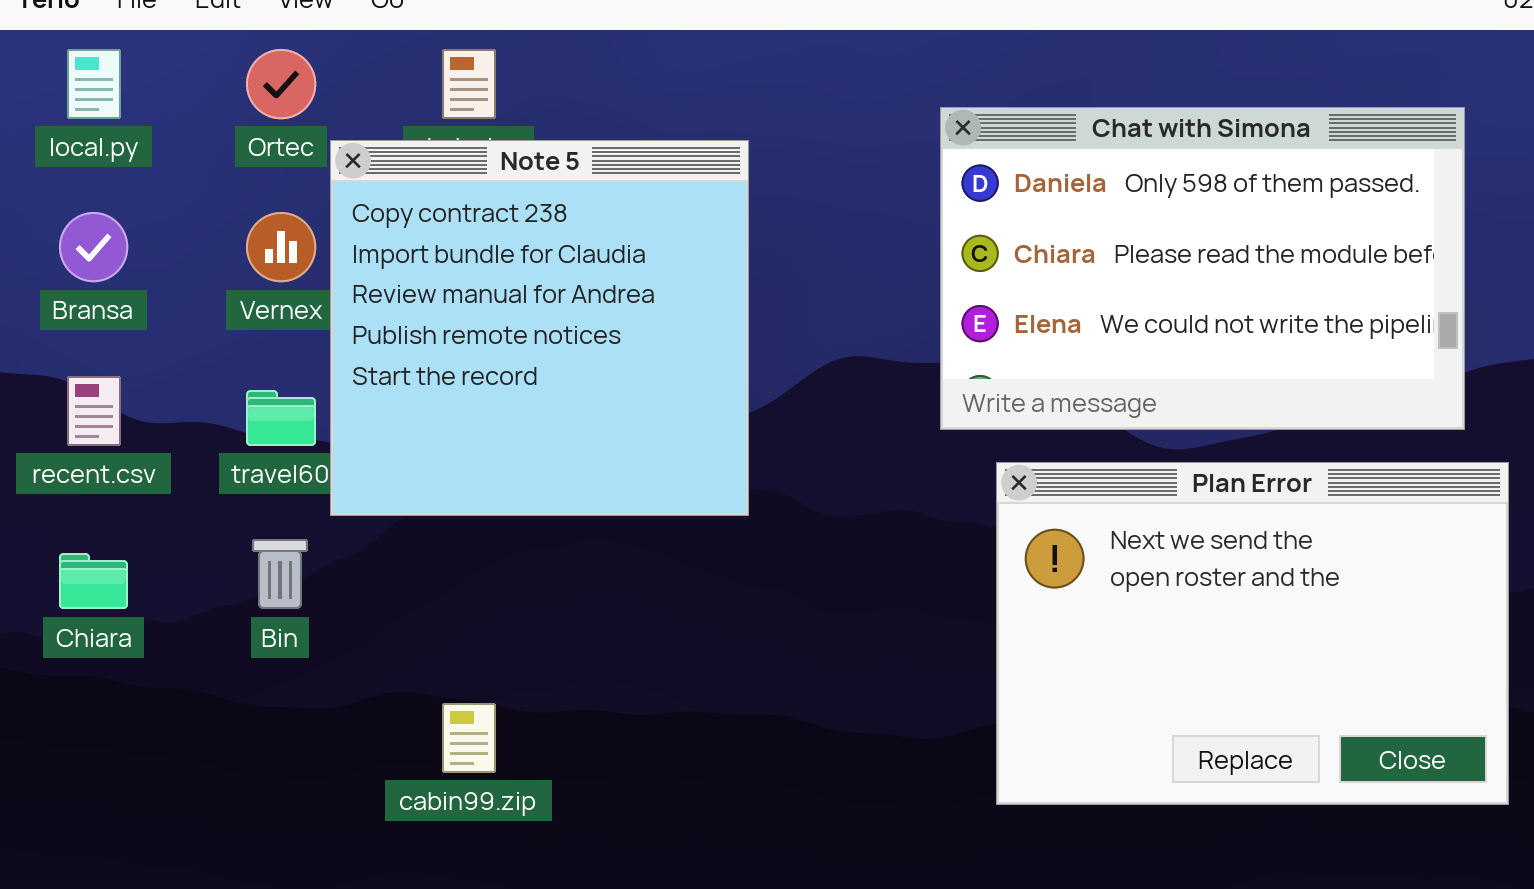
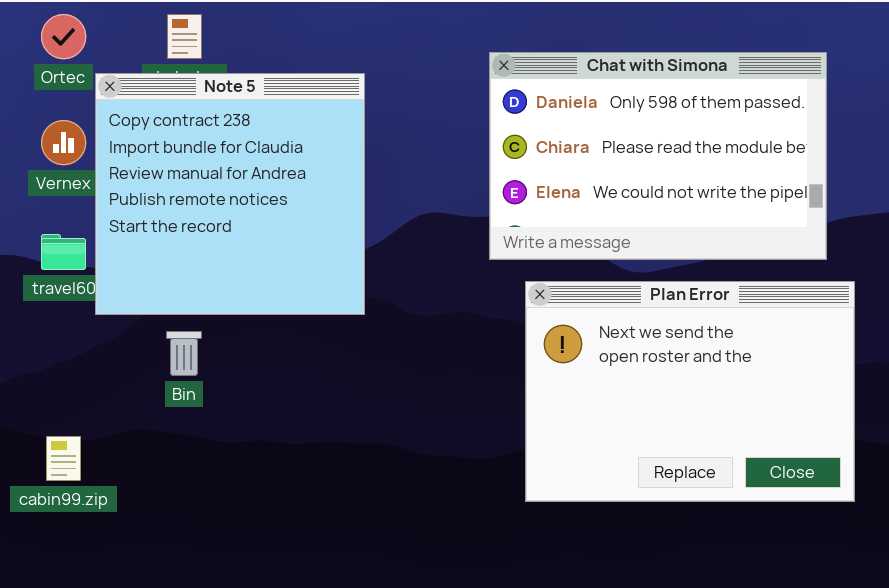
Bin: [252,539,308,609] -> [166,331,202,376], moved
cabin99.zip: [442,703,496,773] -> [46,436,81,481], moved

